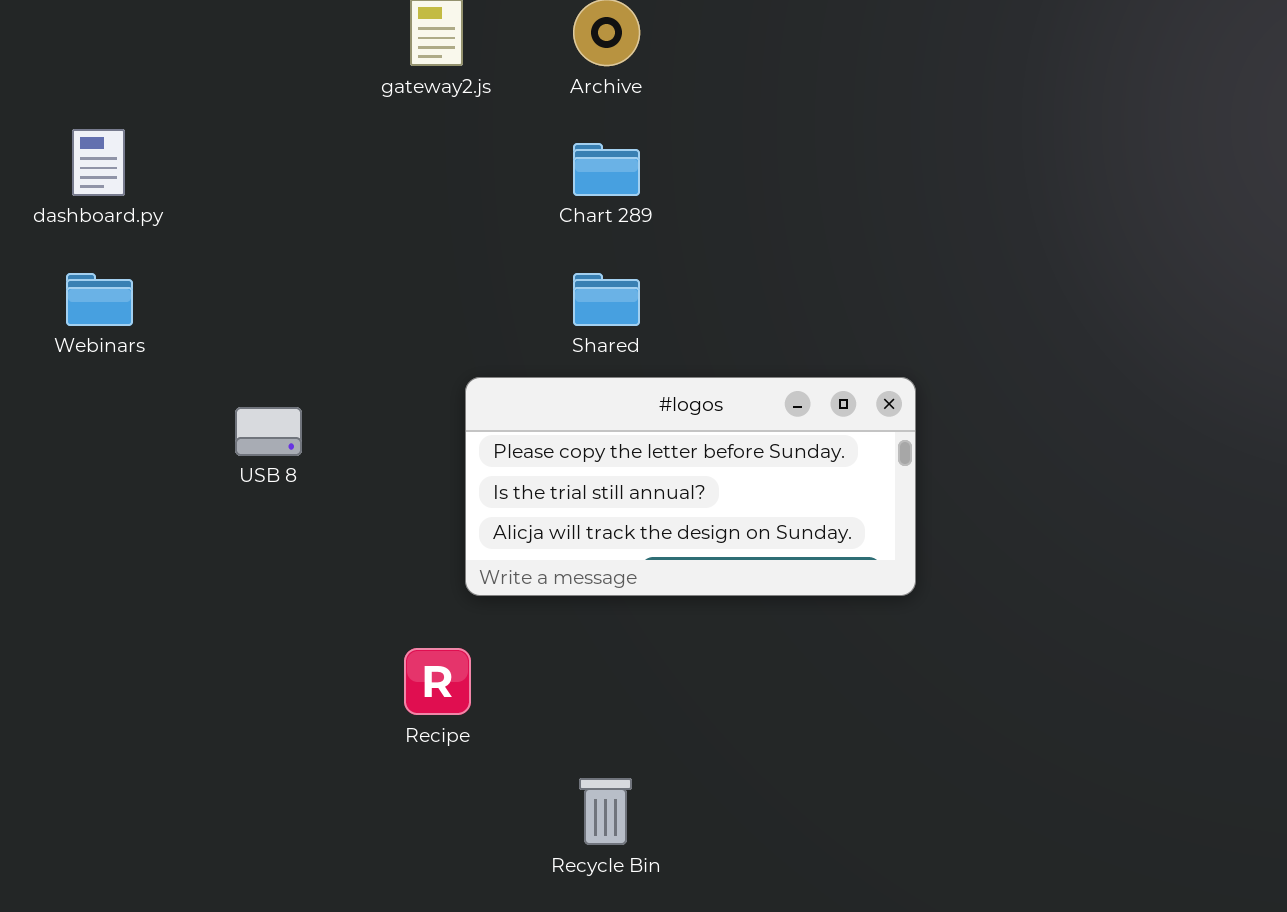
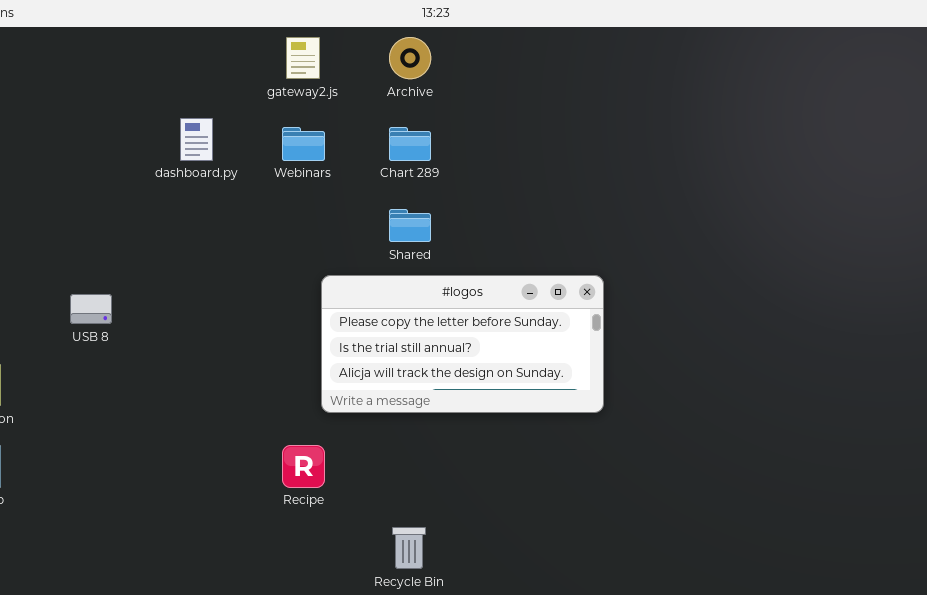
dashboard.py: [72,129,125,196] -> [180,118,213,161], moved
Webinars: [66,273,133,326] -> [282,127,325,161], moved
USB 8: [235,407,302,456] -> [70,294,112,324], moved

